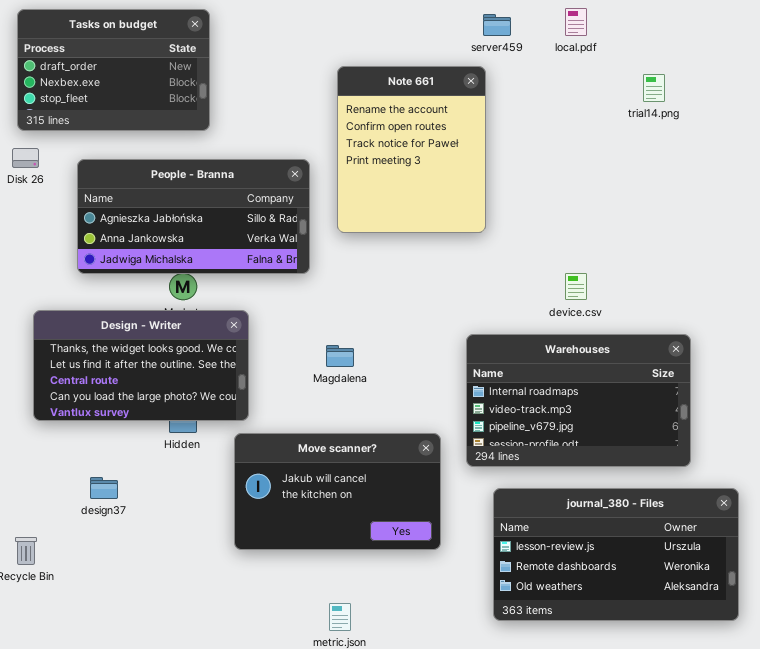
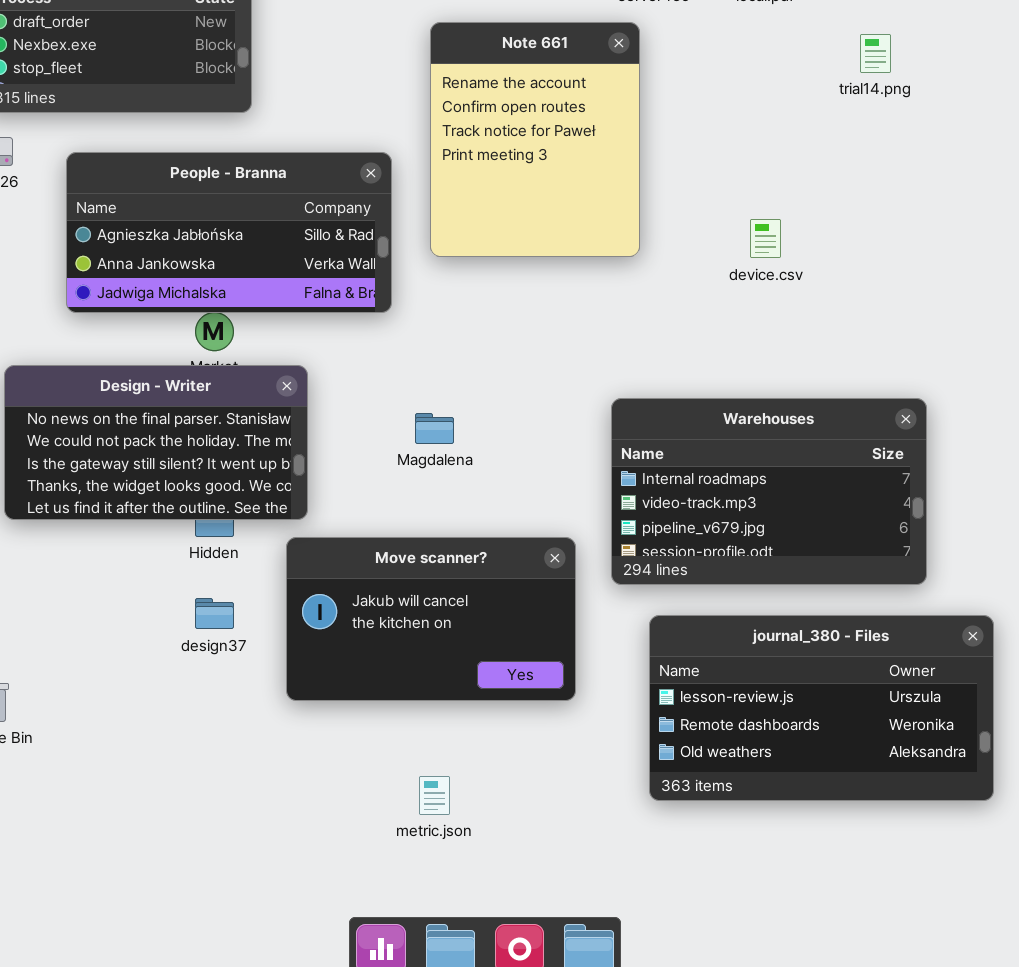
device.csv: [565,273,587,300] -> [750,219,781,258], moved
Design - Writer: [33,310,249,421] -> [4,365,308,520], scrolled up 3 rows
design37: [90,477,118,499] -> [195,598,234,629], moved

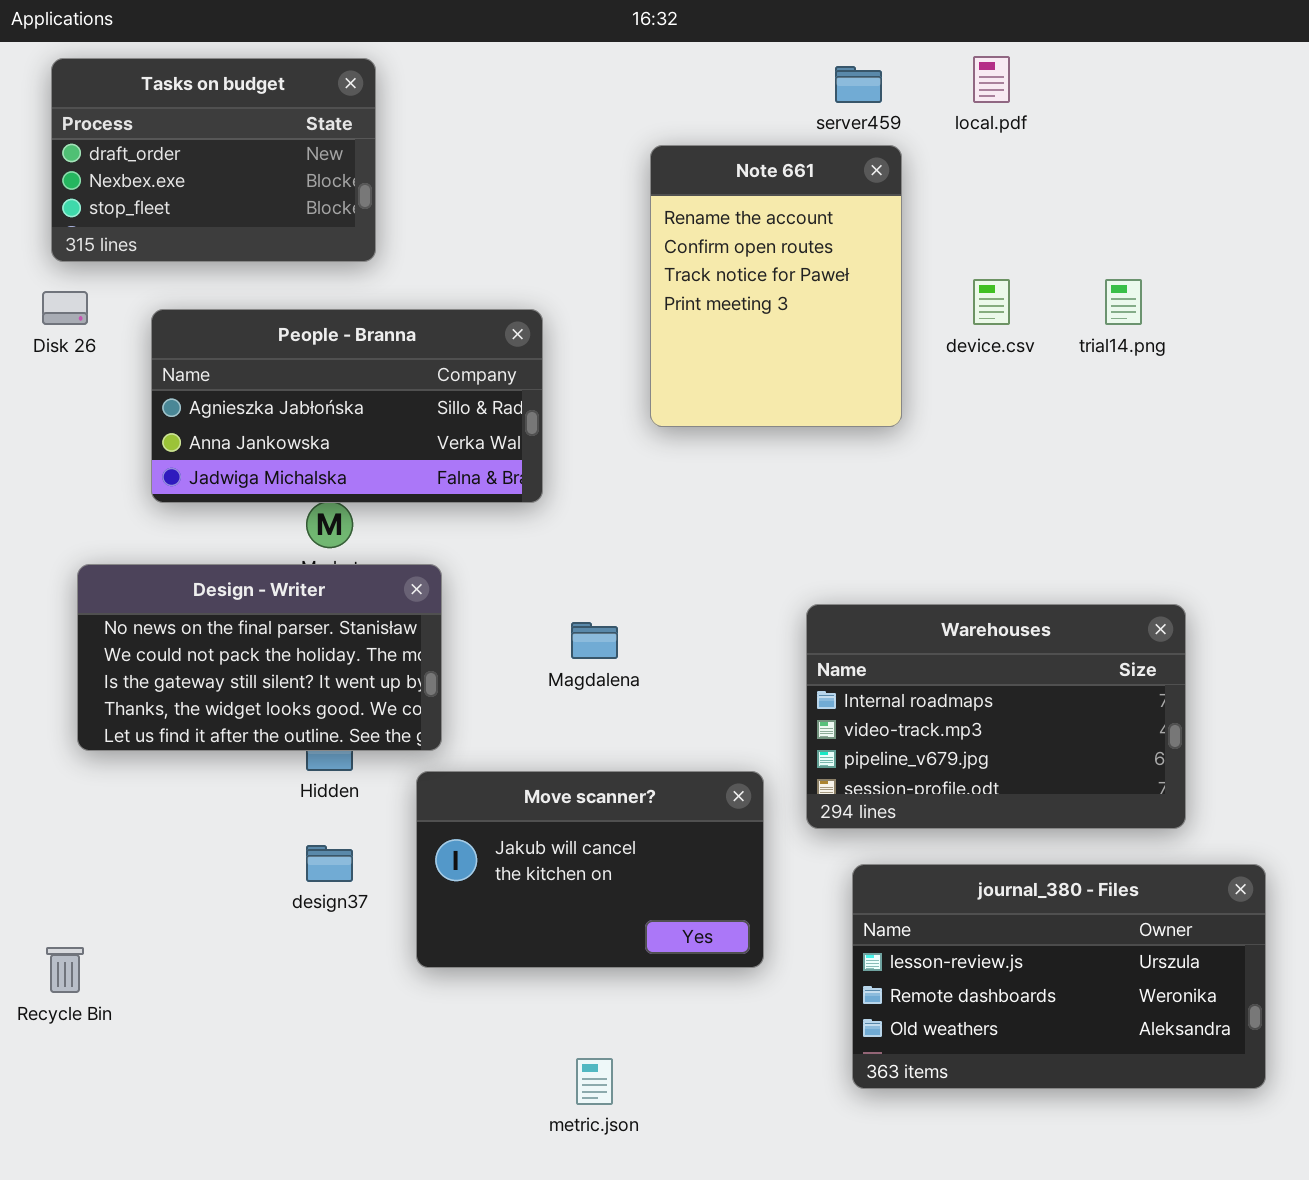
Note 661: [430,22,640,257] -> [650,145,902,427], moved
trial14.png: [860,34,891,73] -> [1105,279,1142,325], moved
device.csv: [750,219,781,258] -> [973,279,1010,325], moved

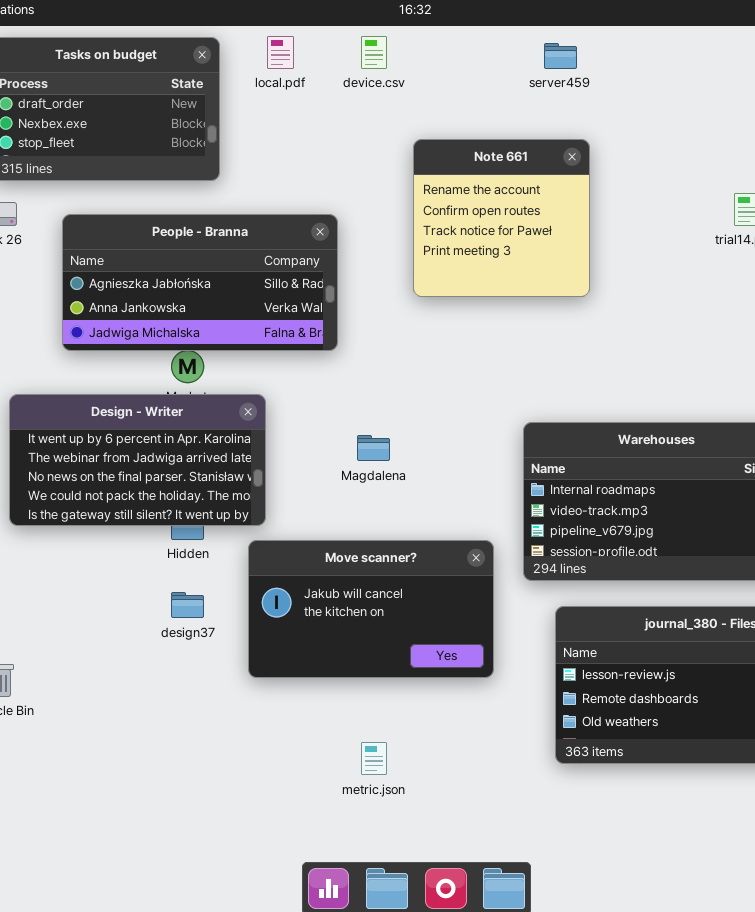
local.pdf: [973,56,1010,103] -> [267,36,294,69], moved
Note 661: [650,145,902,427] -> [413,139,590,297], resized
device.csv: [973,279,1010,325] -> [361,36,387,69], moved
Design - Writer: [77,564,442,751] -> [9,394,266,526], scrolled up 2 rows

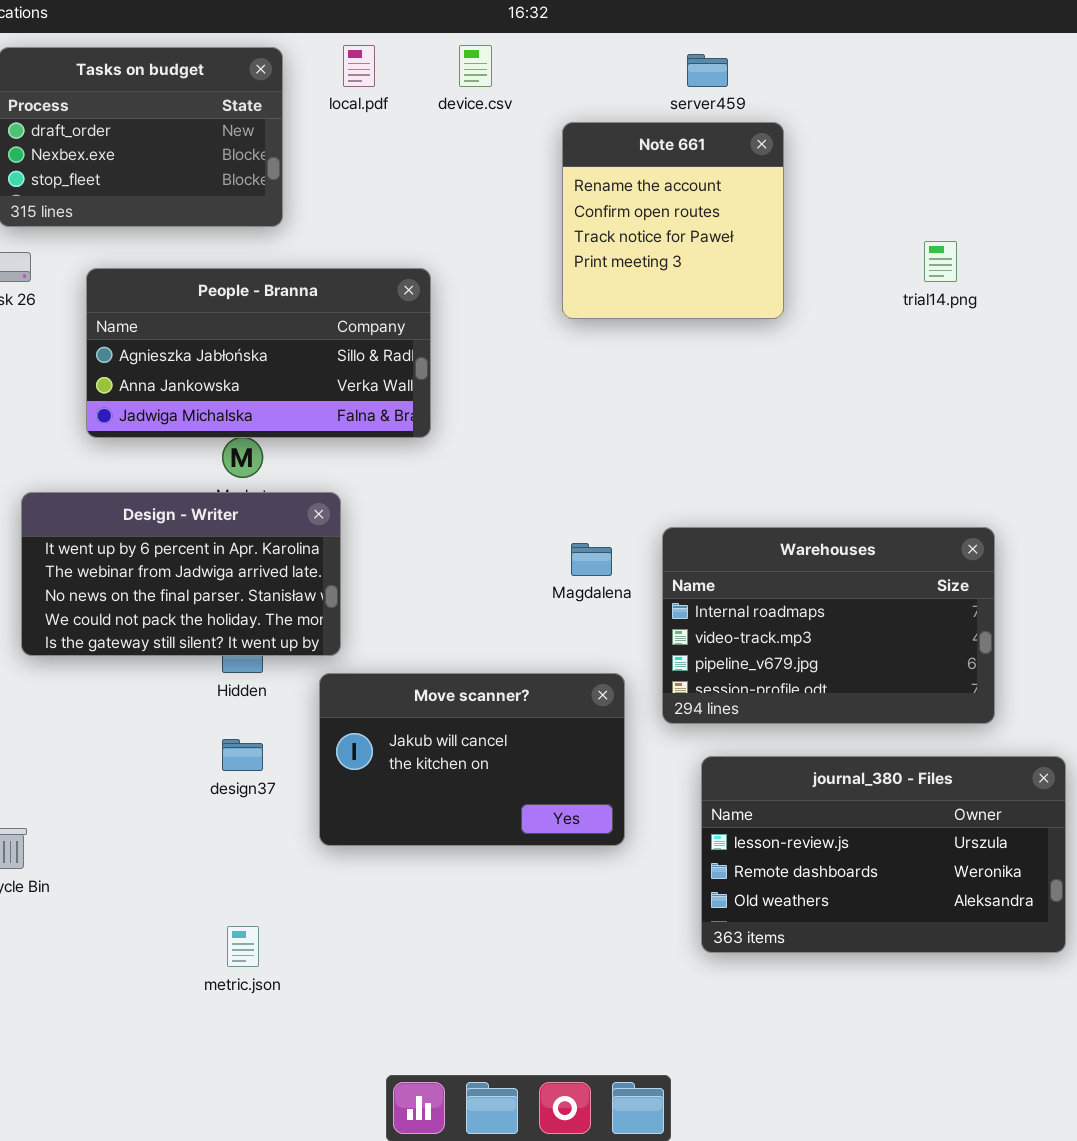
Note 661: [413,139,590,297] -> [562,122,784,319], moved
Magdalena: [357,435,390,461] -> [571,543,612,576], moved
metric.json: [361,742,387,775] -> [227,926,259,967], moved

